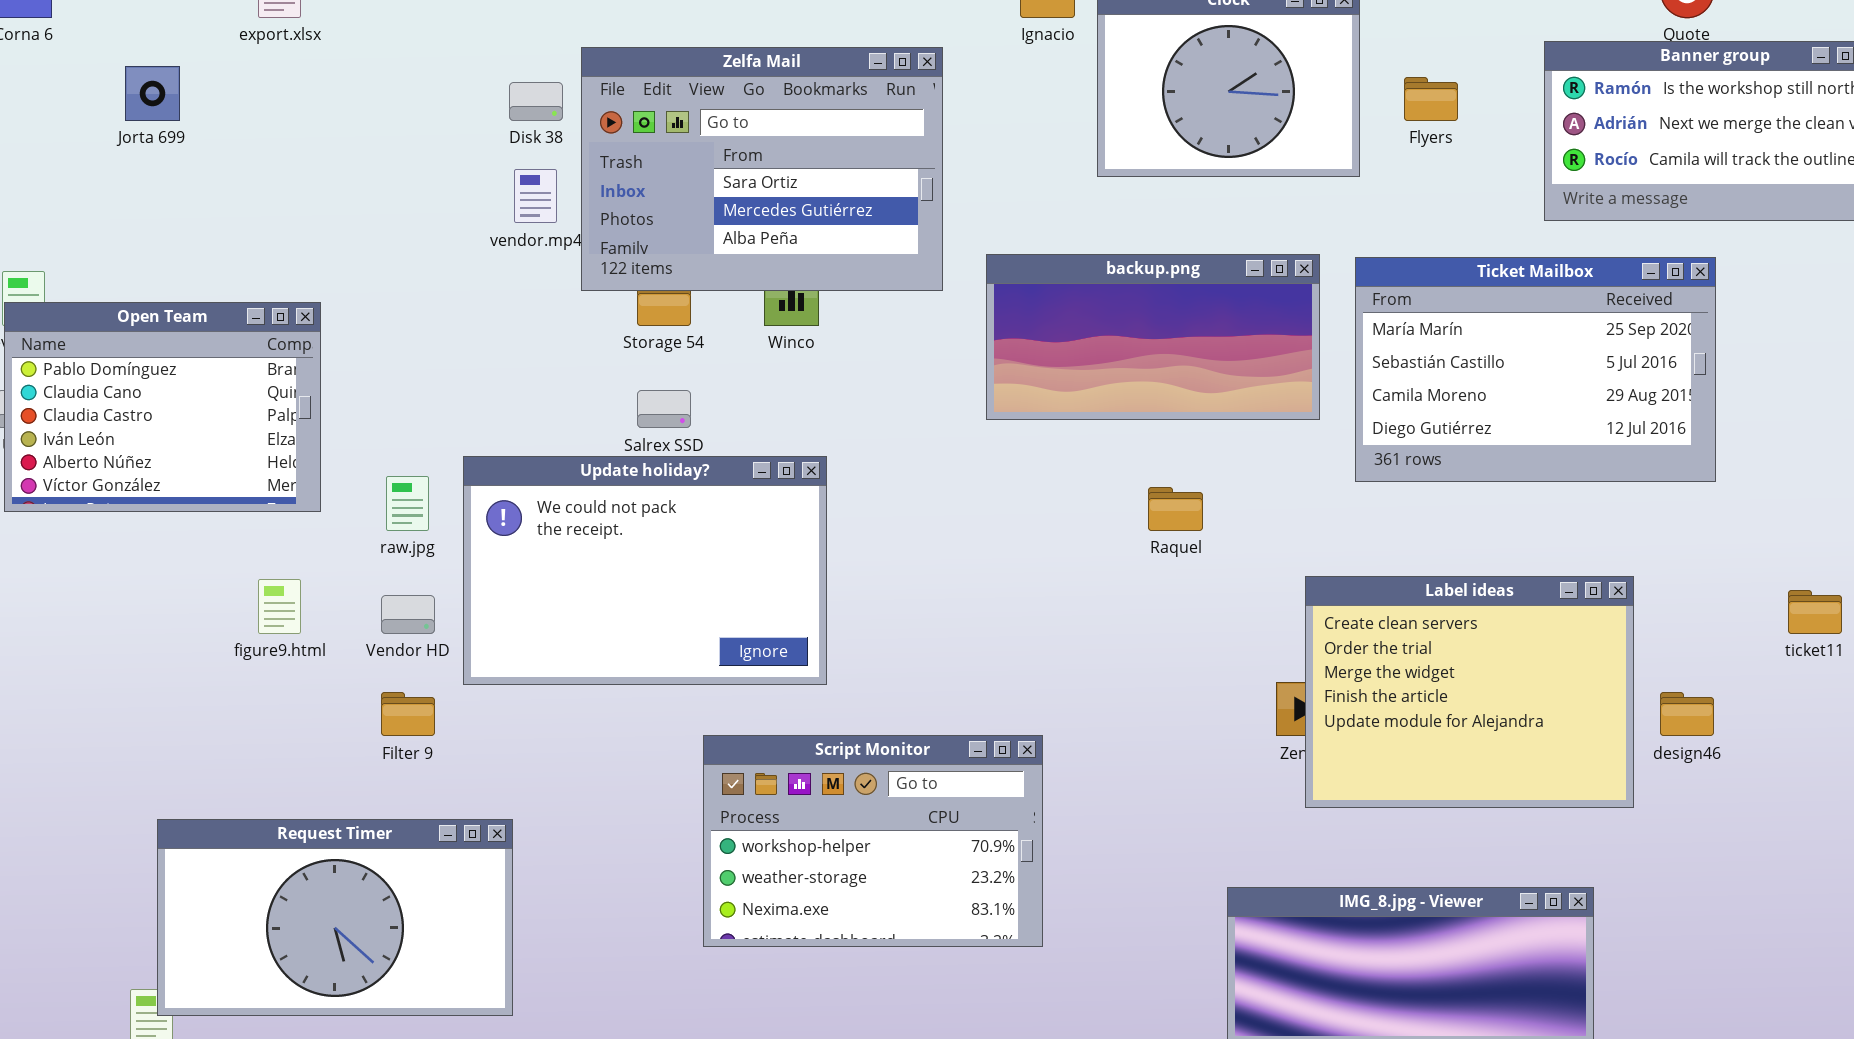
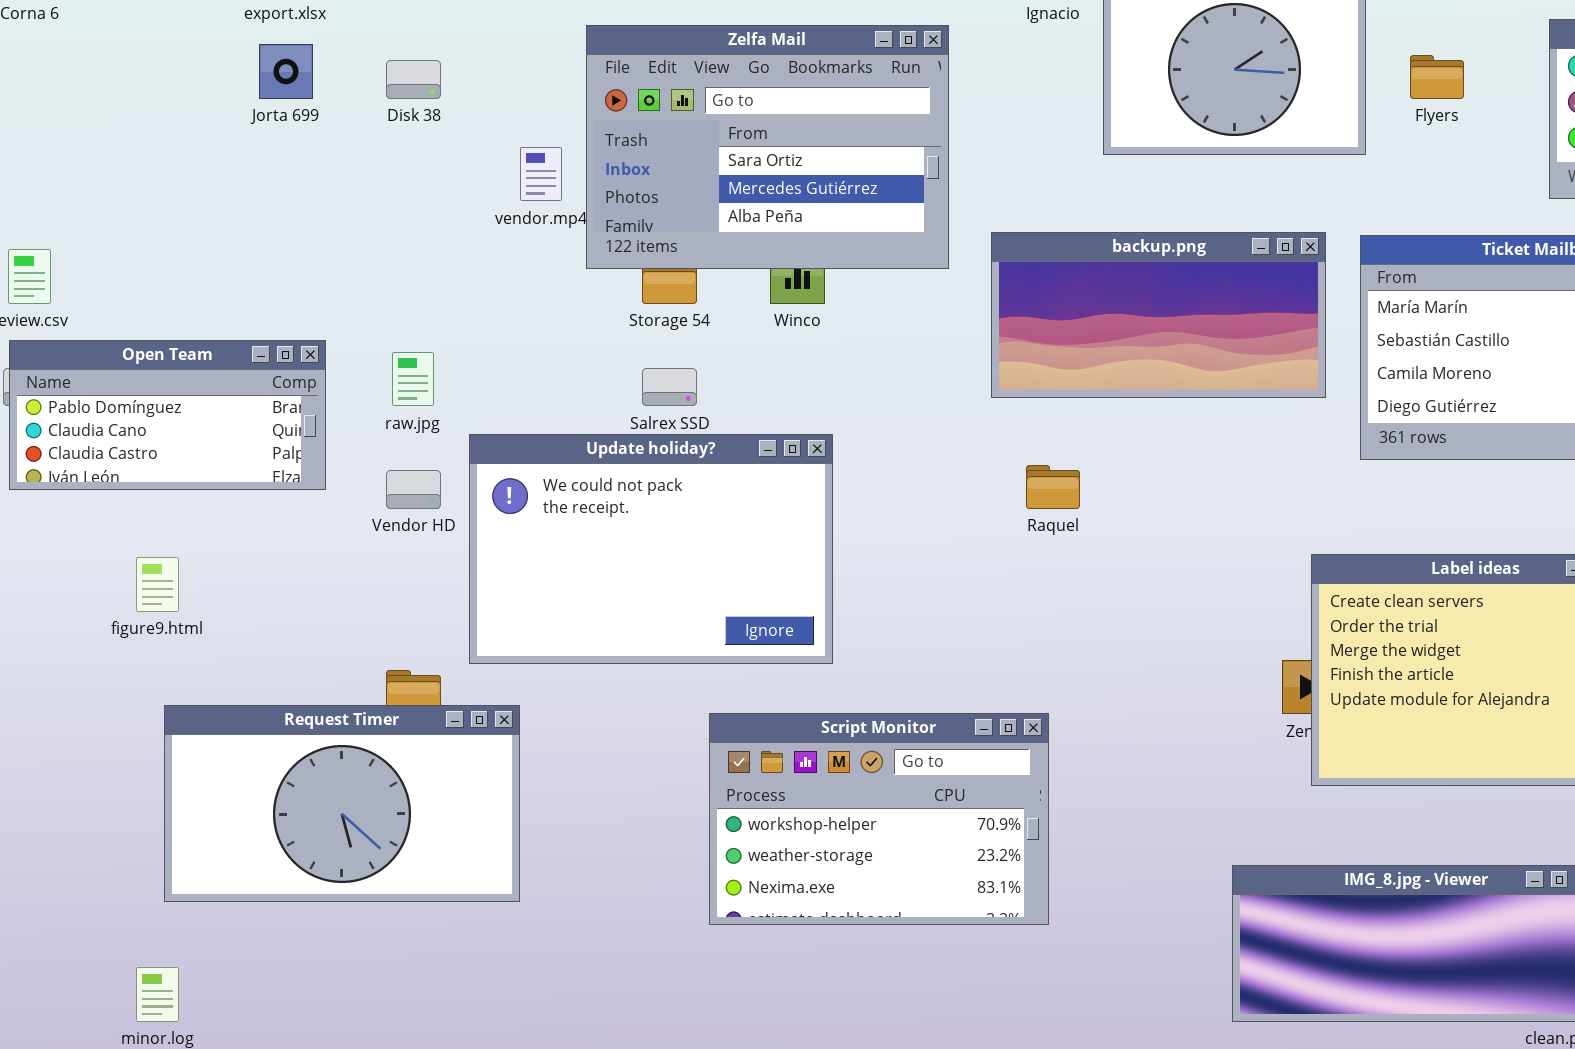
Jorta 699: [125,66,180,121] -> [259,44,313,99], moved
Disk 38: [509,82,563,121] -> [386,60,441,99], moved
Open Team: [4,302,321,512] -> [9,340,326,490], resized
raw.jpg: [386,476,429,531] -> [392,352,434,406], moved
Raquel: [1148,487,1203,531] -> [1026,465,1080,509], moved
figure9.html: [258,579,301,634] -> [136,557,179,612], moved
Vendor HD: [381,595,435,634] -> [386,470,441,509], moved
Request Timer: [157,819,513,1016] -> [164,705,520,902], moved

